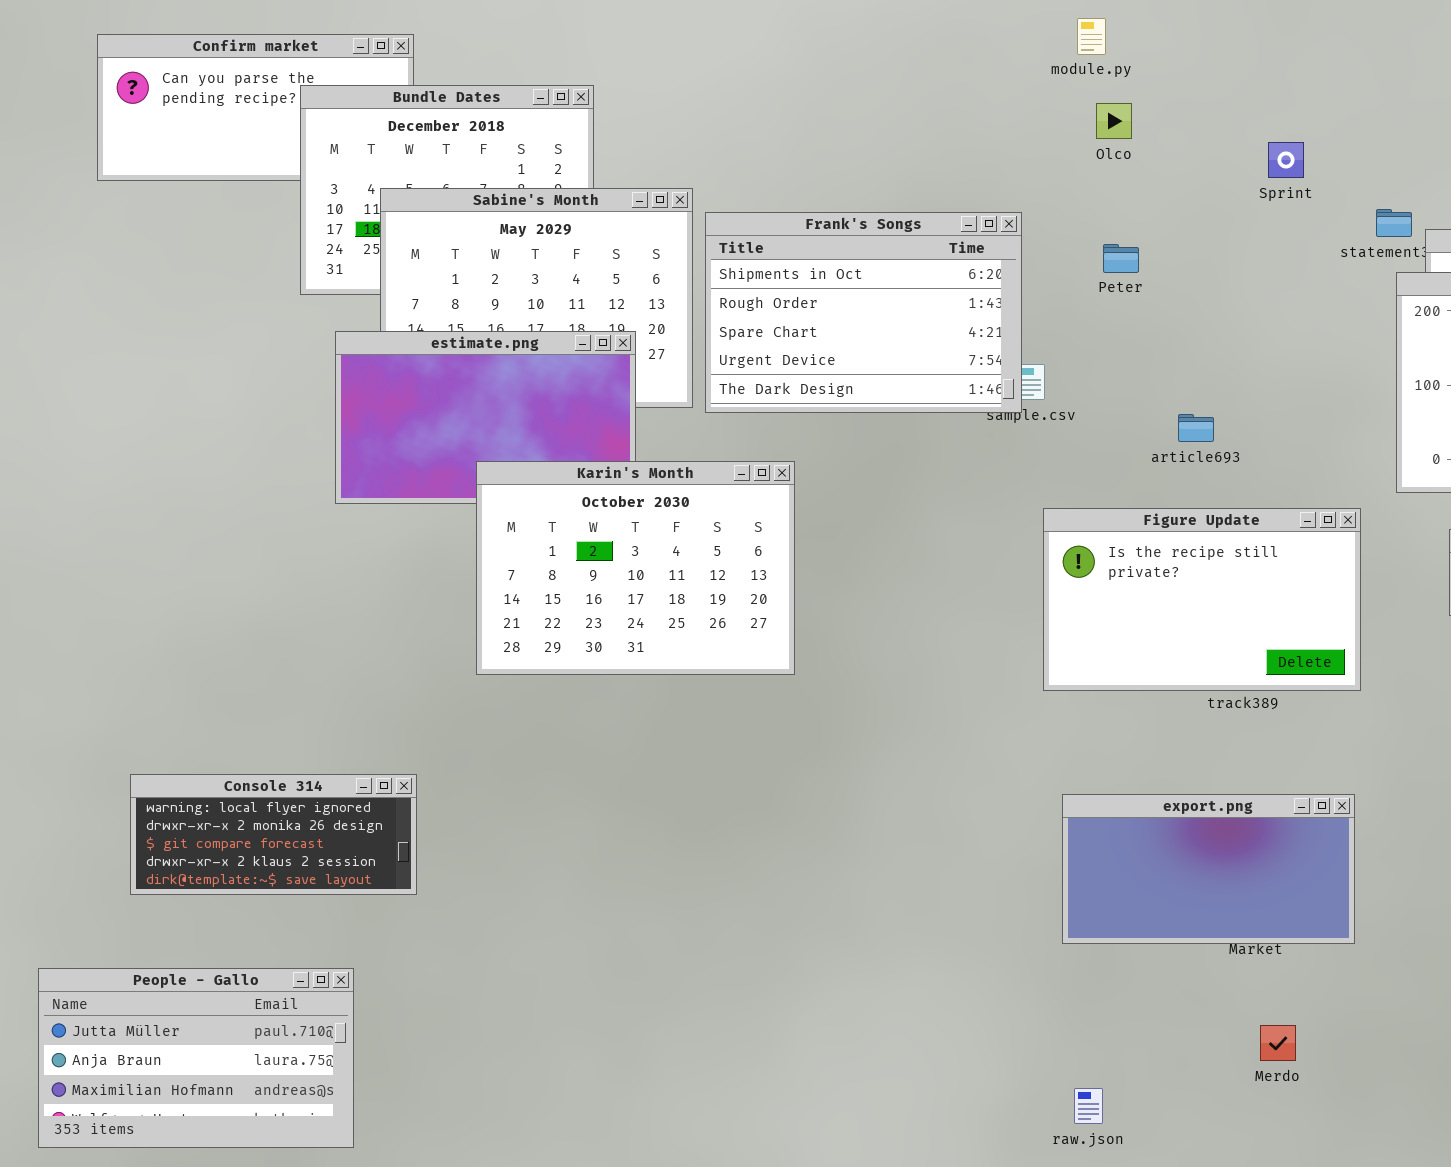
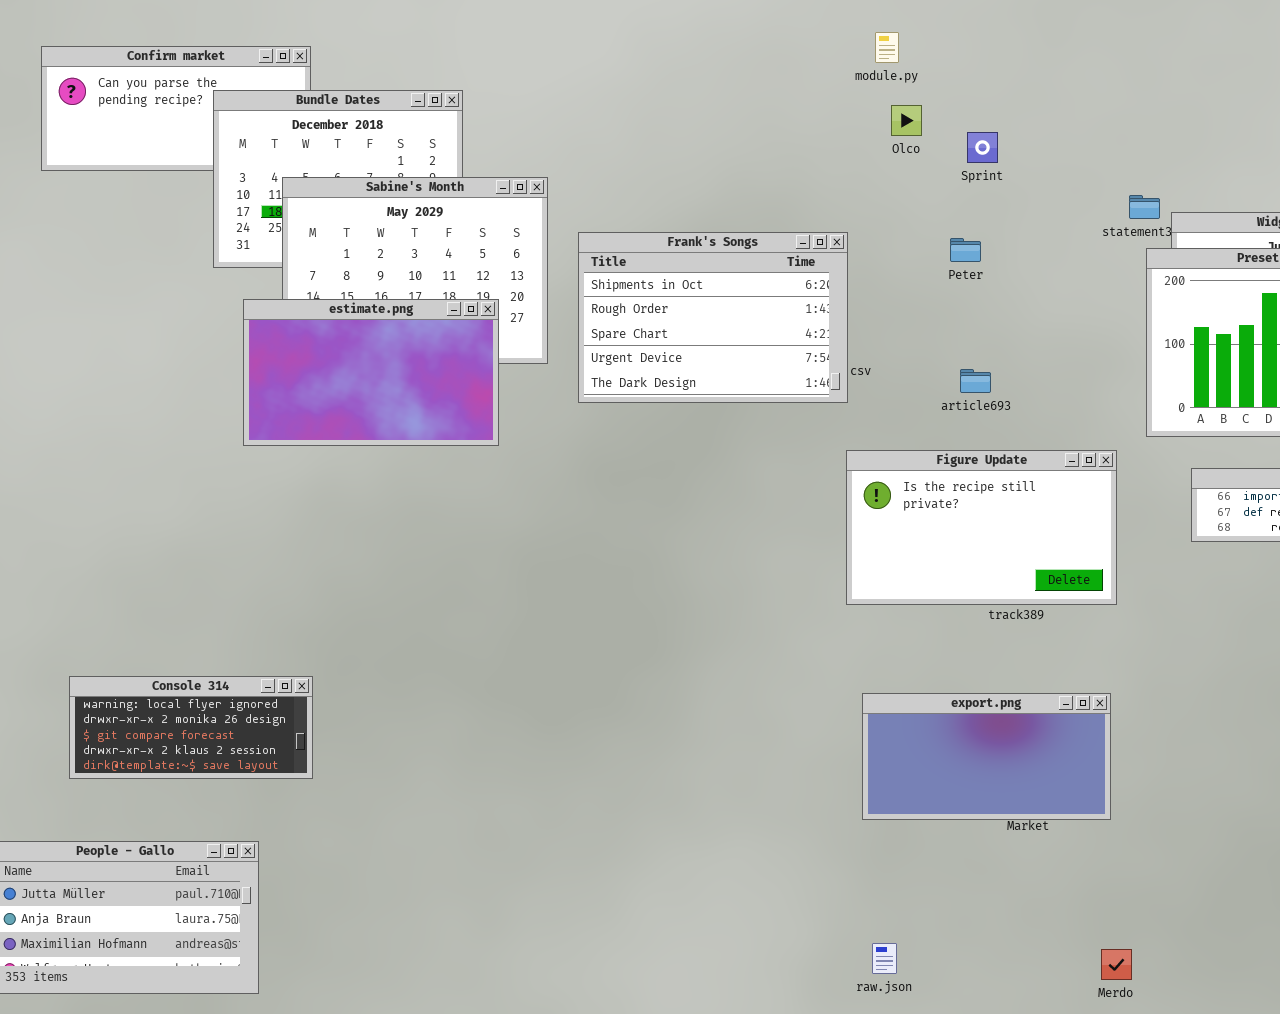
Sprint: [1268,142,1304,178] -> [967,132,998,163], moved
Frank's Songs: [705,212,1022,413] -> [578,232,848,403], moved
Peter: [1103,244,1139,273] -> [950,238,981,262], moved
Karin's Month: [476,461,795,675] -> none, closed
Merdo: [1260,1025,1296,1061] -> [1101,949,1132,980], moved

